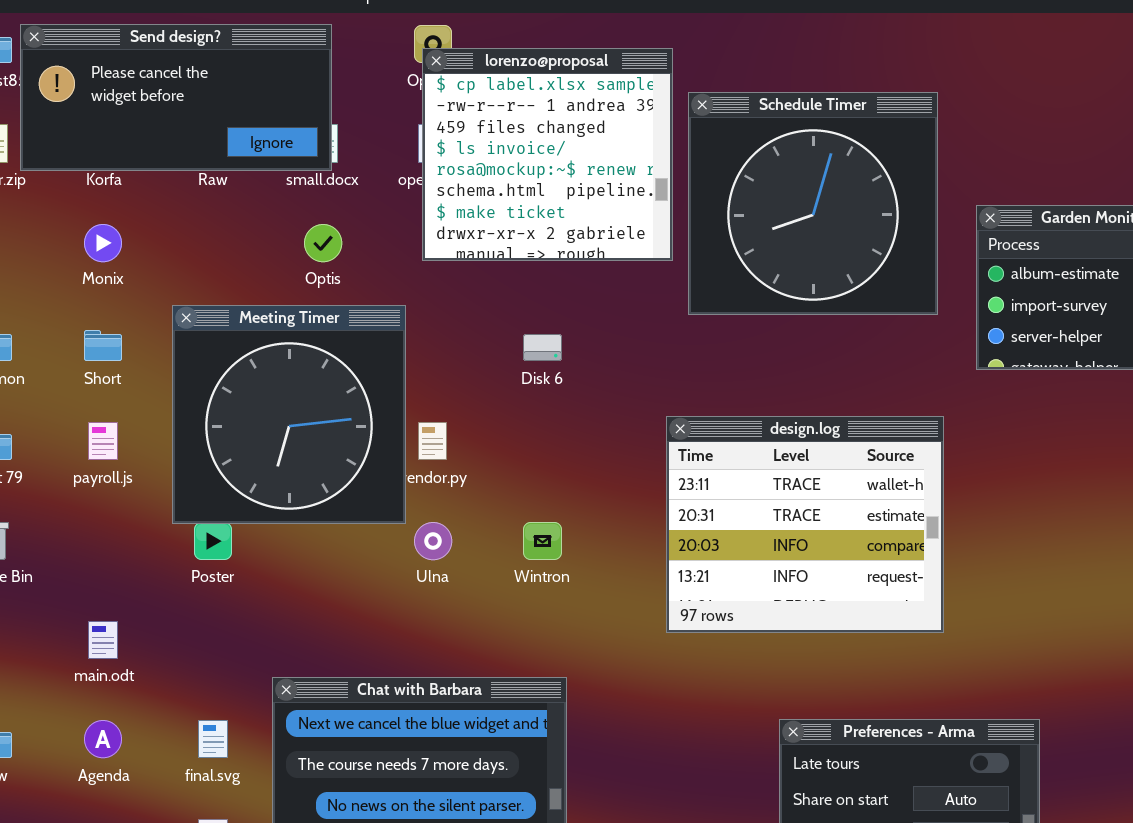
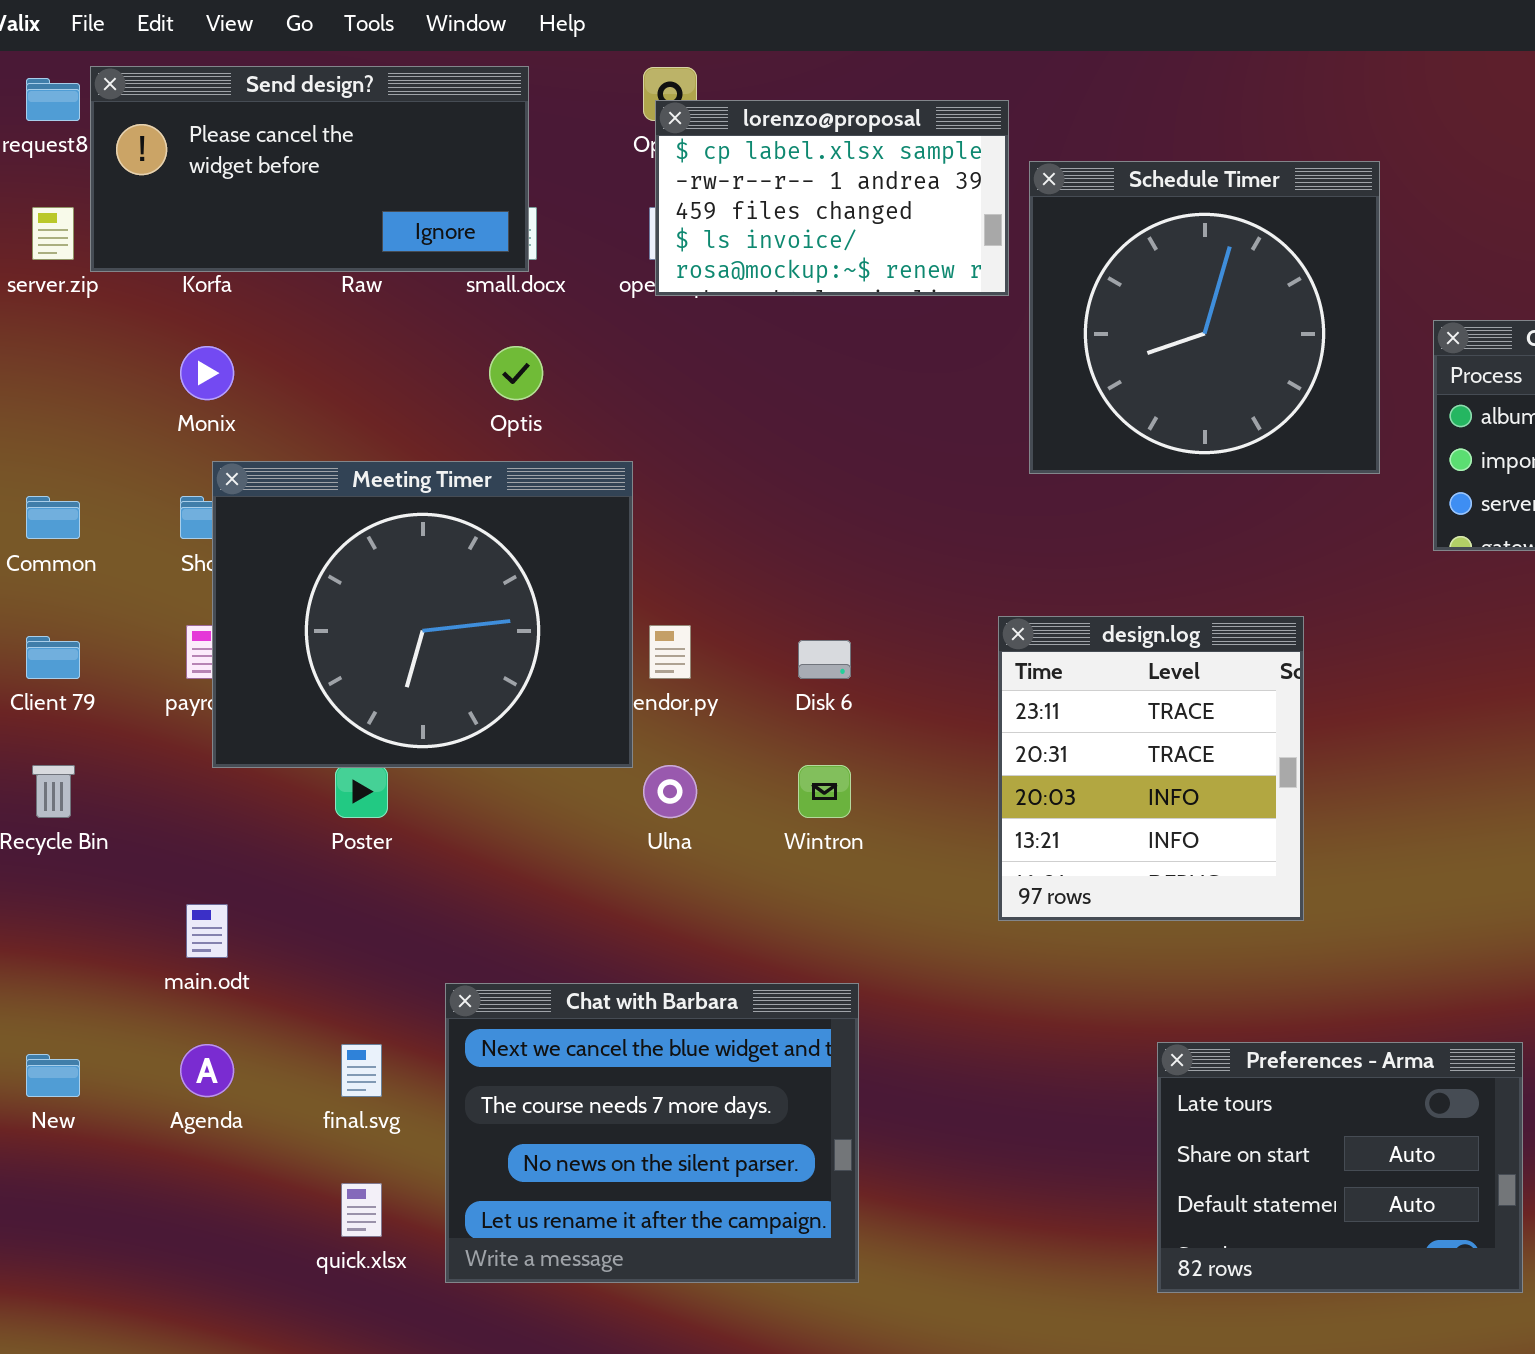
lorenzo@proposal: [422,48,673,261] -> [655,100,1009,296], resized
Meeting Timer: [172,305,406,524] -> [212,461,633,768], resized
Disk 6: [523,334,562,361] -> [798,640,851,679], moved
design.log: [666,416,944,633] -> [998,616,1304,921], resized

